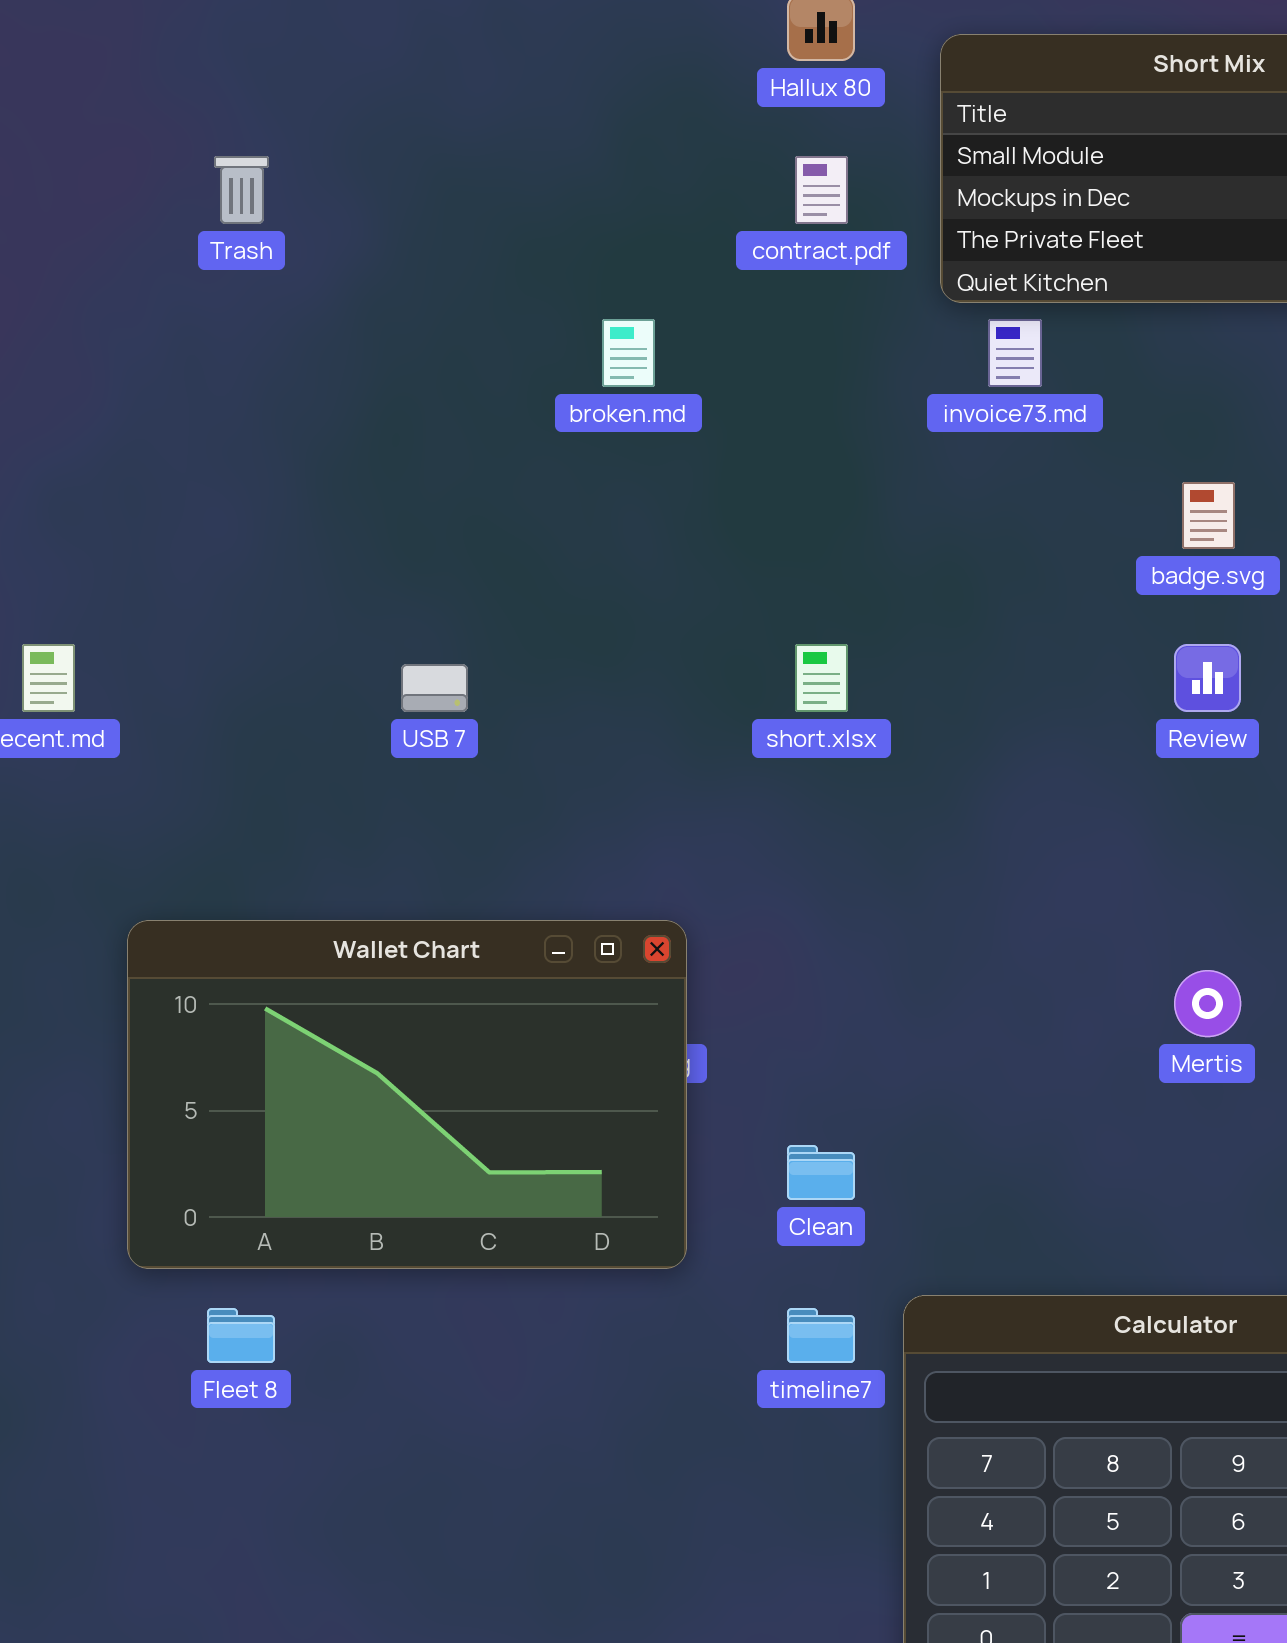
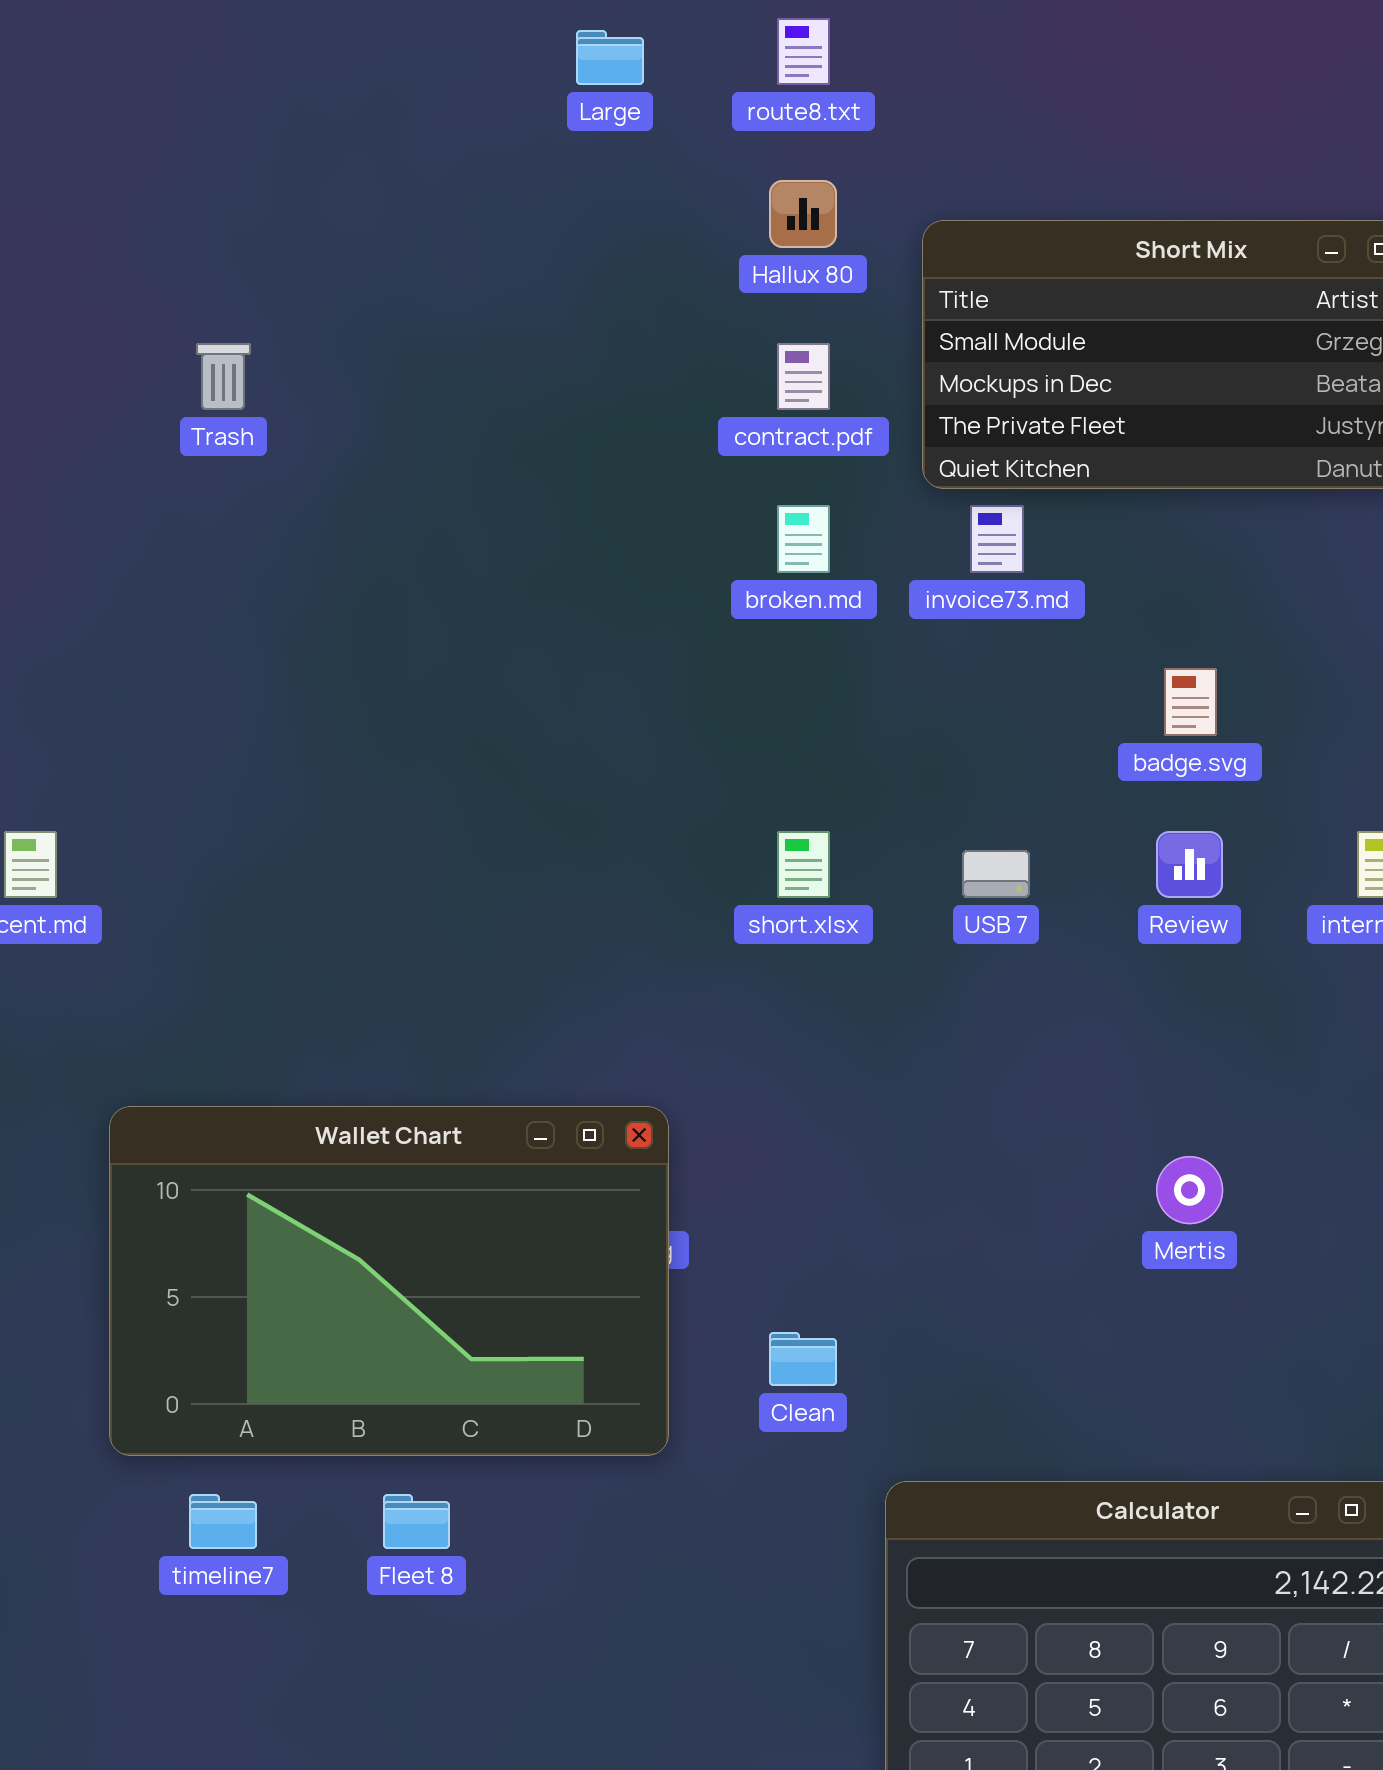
broken.md: [602,319,655,387] -> [777,505,830,573], moved
USB 7: [401,664,468,712] -> [962,850,1030,898], moved
Fleet 8: [207,1308,275,1363] -> [383,1494,450,1549], moved
timeline7: [787,1308,855,1363] -> [189,1494,257,1549], moved

